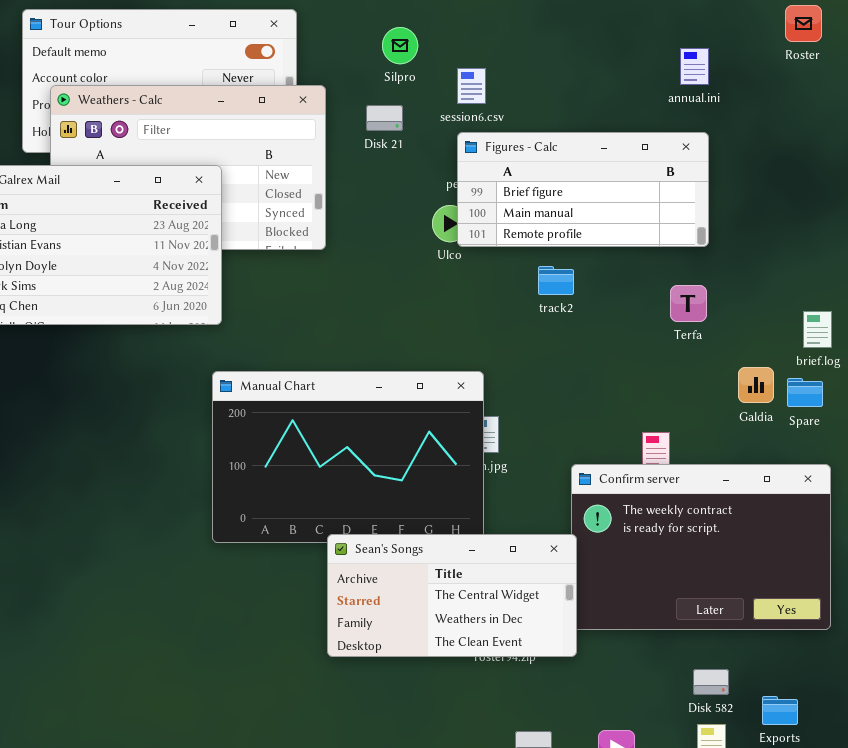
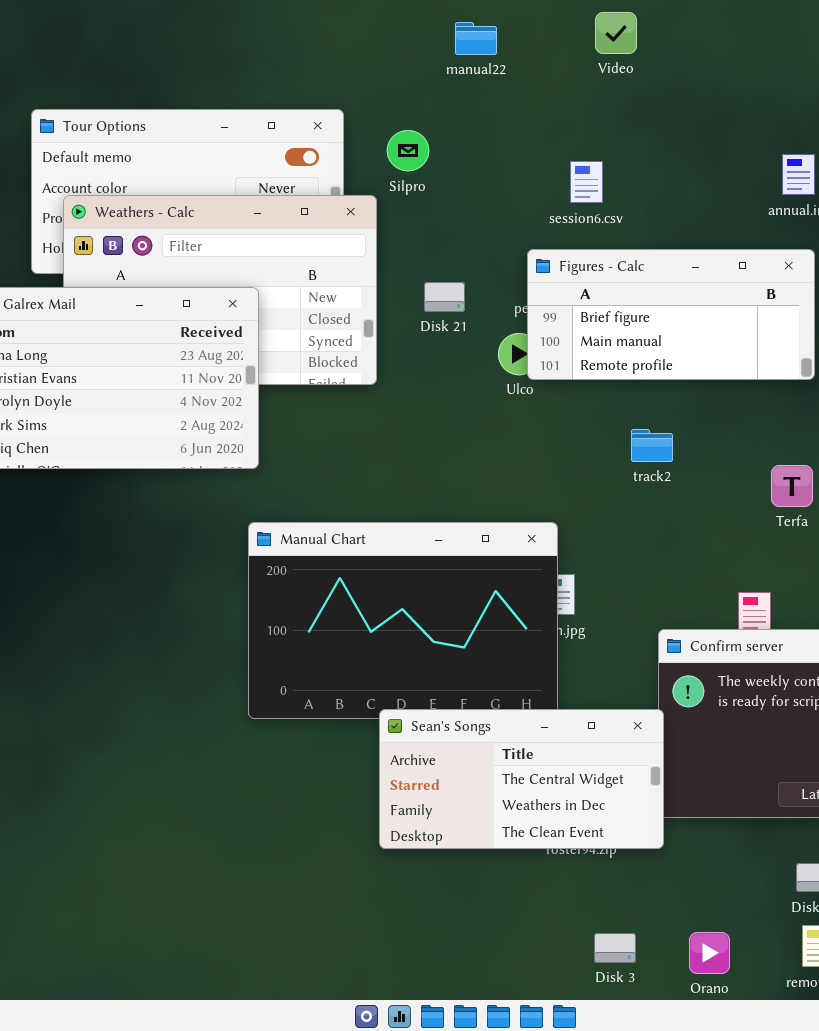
Silpro: [382,27,418,64] -> [387,130,429,171], moved
session6.csv: [457,68,486,104] -> [570,161,603,203], moved
Disk 21: [366,105,403,131] -> [424,282,465,312], moved
track2: [538,266,574,295] -> [631,429,673,462], moved
Terfa: [670,285,707,322] -> [771,465,813,507], moved

